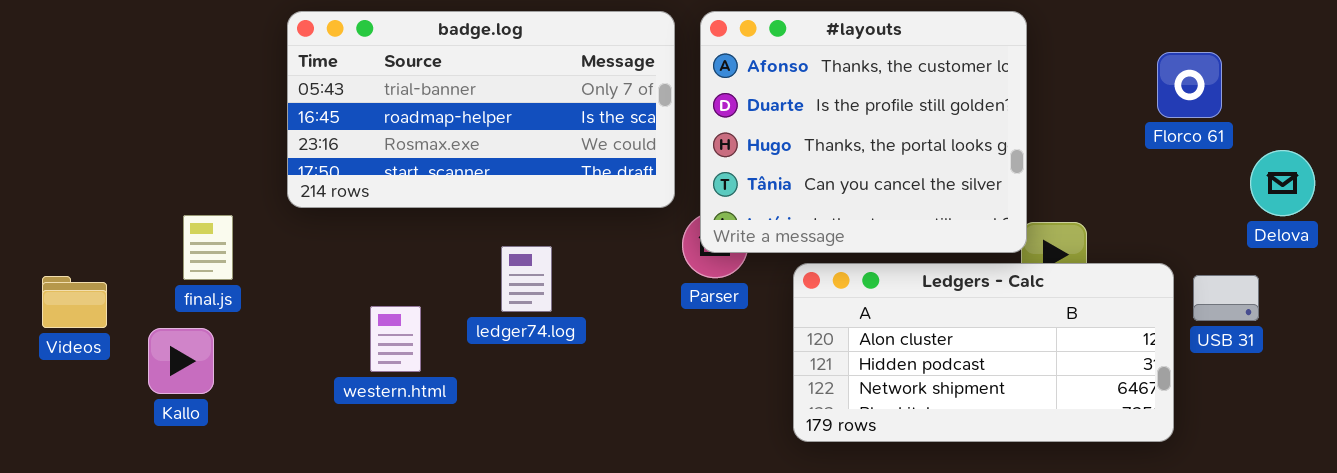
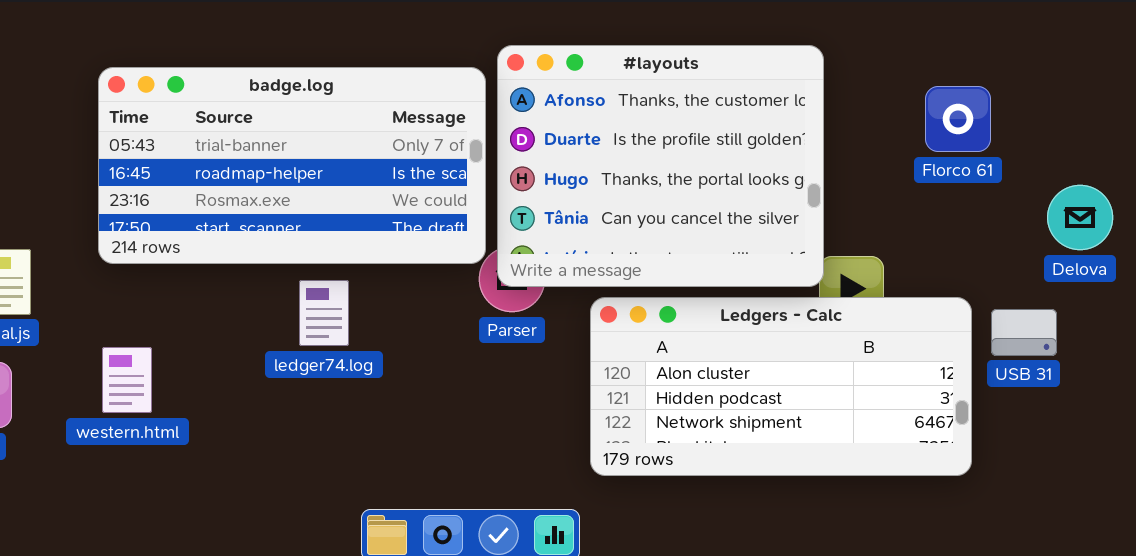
badge.log: [287,11,675,208] -> [98,67,486,264], moved
Florco 61: [1157,52,1222,118] -> [925,86,991,152], moved
western.html: [370,306,421,372] -> [102,347,152,413], moved

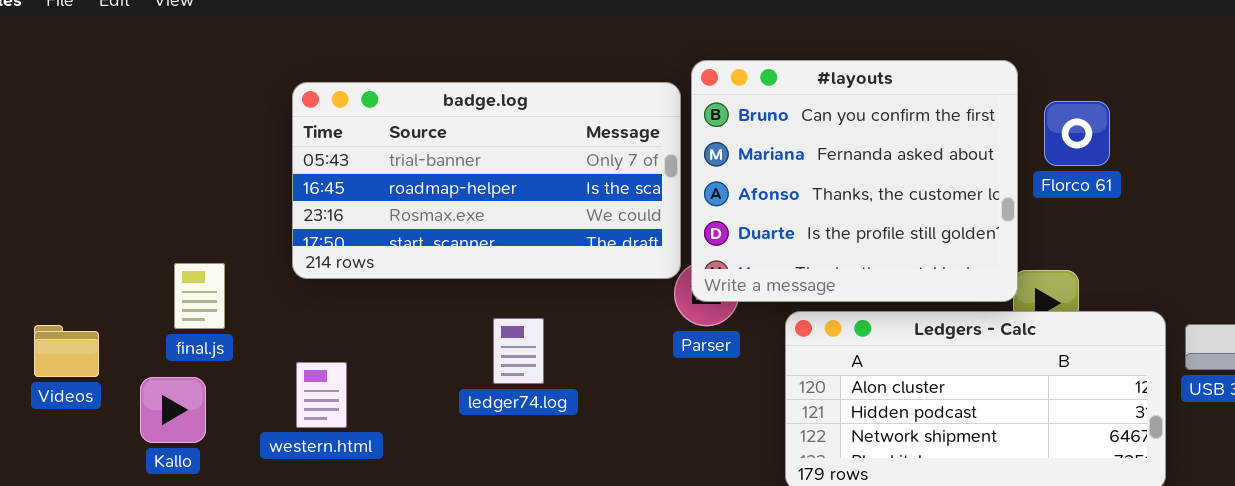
#layouts: [497,45,824,287] -> [691,60,1018,302], scrolled up 2 rows
Florco 61: [925,86,991,152] -> [1044,101,1110,166], moved
ledger74.log: [299,280,349,346] -> [493,318,544,384], moved

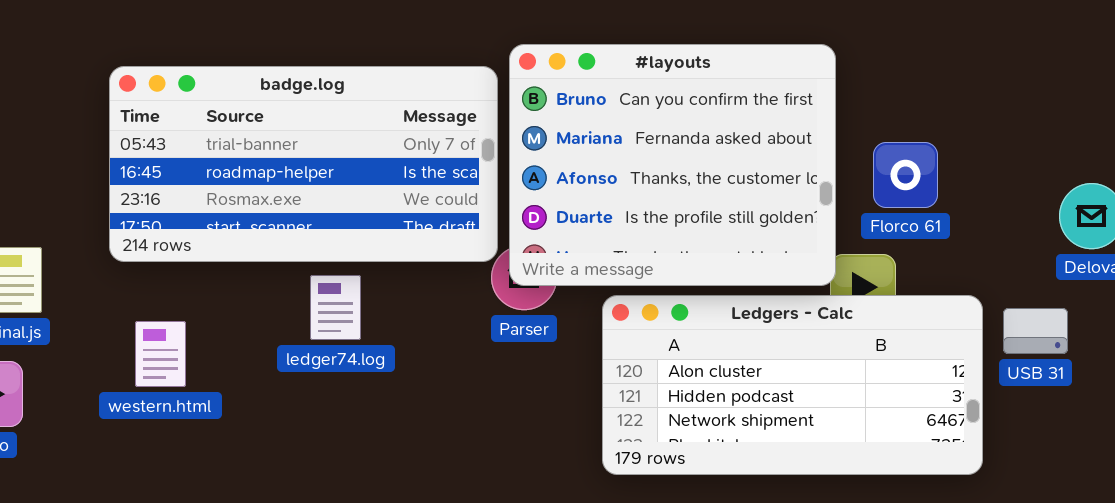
Florco 61: [1044,101,1110,166] -> [873,142,938,208], moved
ledger74.log: [493,318,544,384] -> [310,275,361,340], moved
western.html: [296,362,347,428] -> [135,321,186,387], moved

